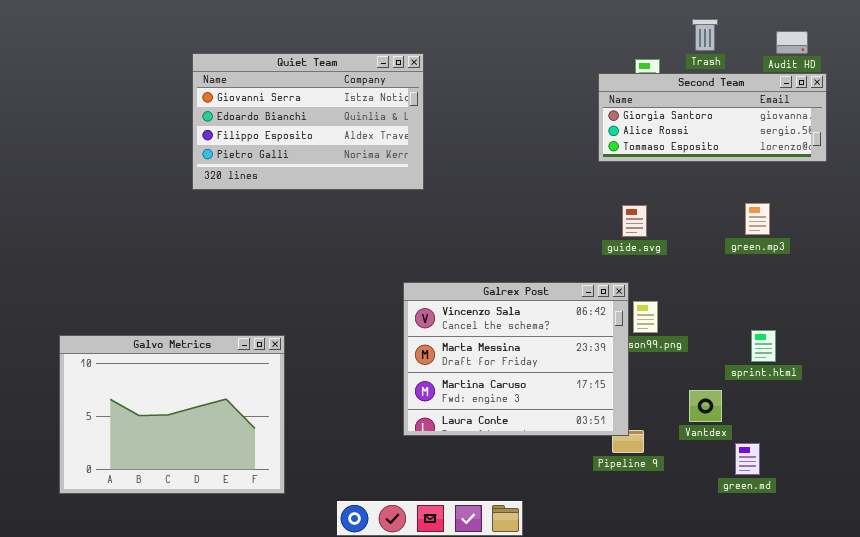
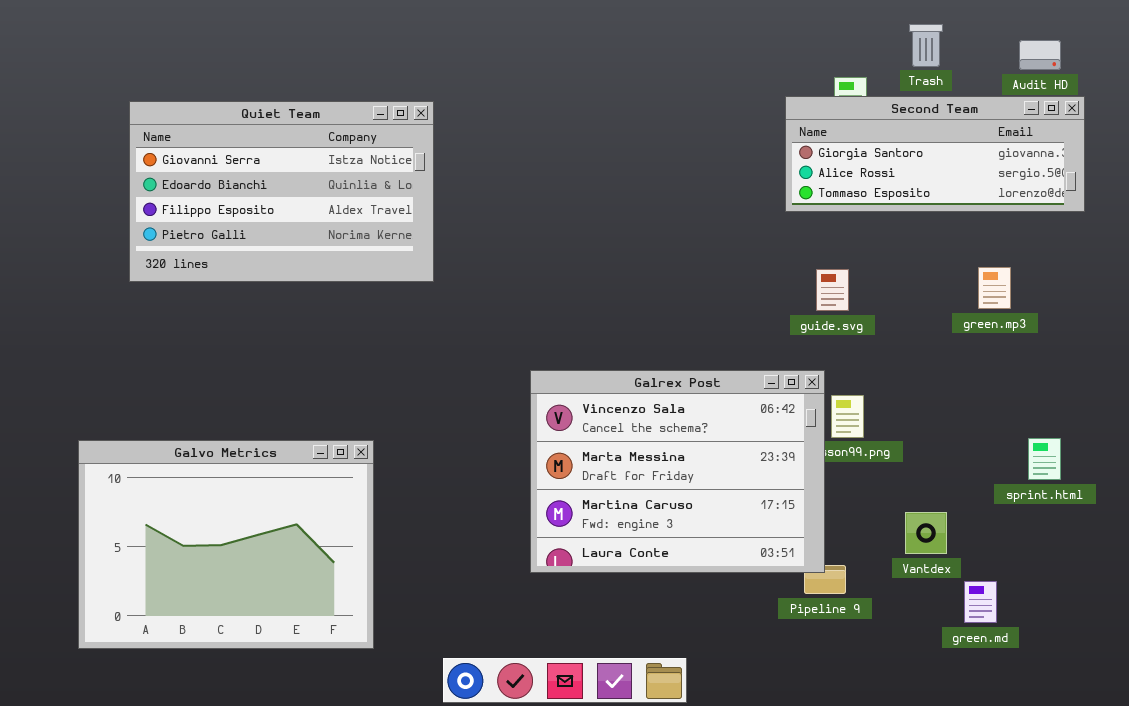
Quiet Team: [192,53,424,190] -> [129,101,434,282], moved
sprint.html: [751,330,776,362] -> [1028,438,1061,480], moved

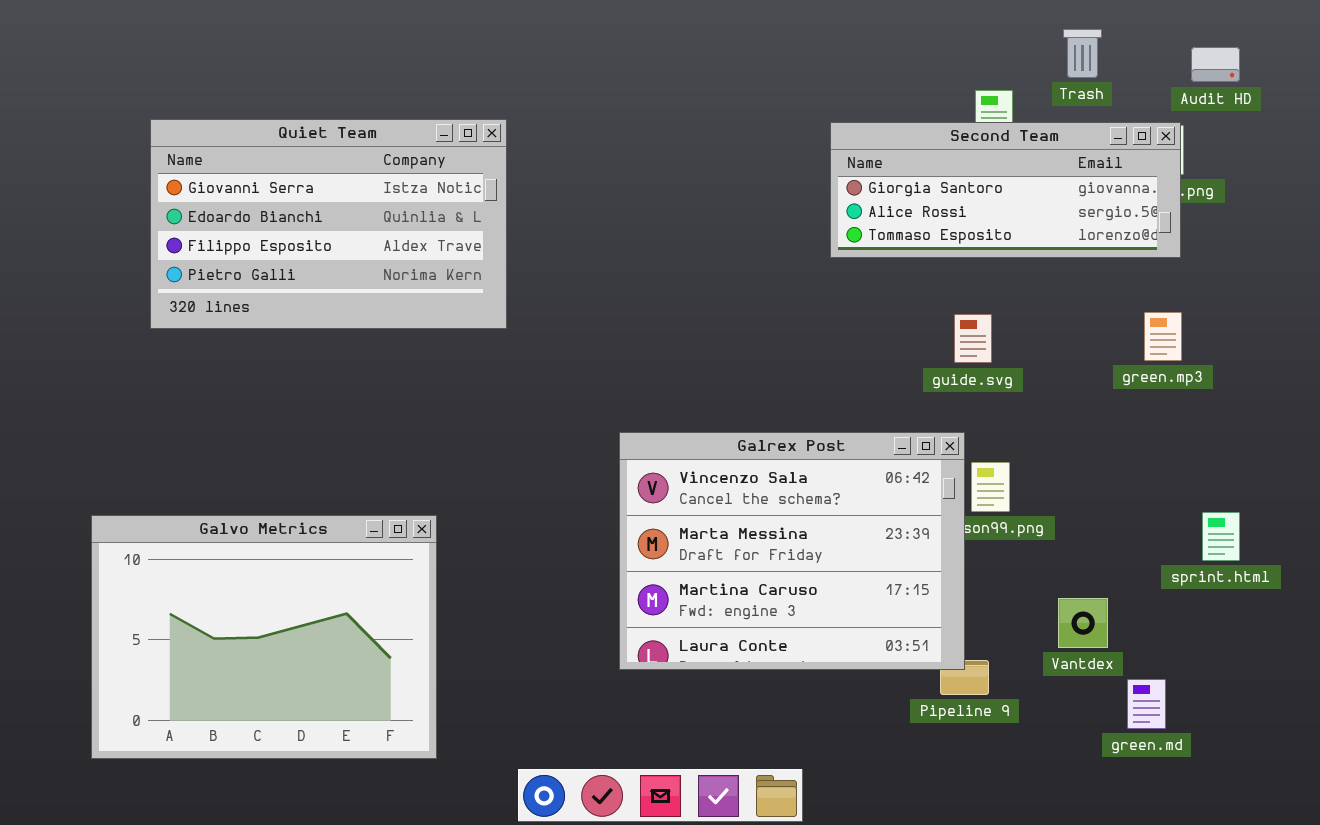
Second Team: [785,96,1085,212] -> [830,122,1181,258], moved

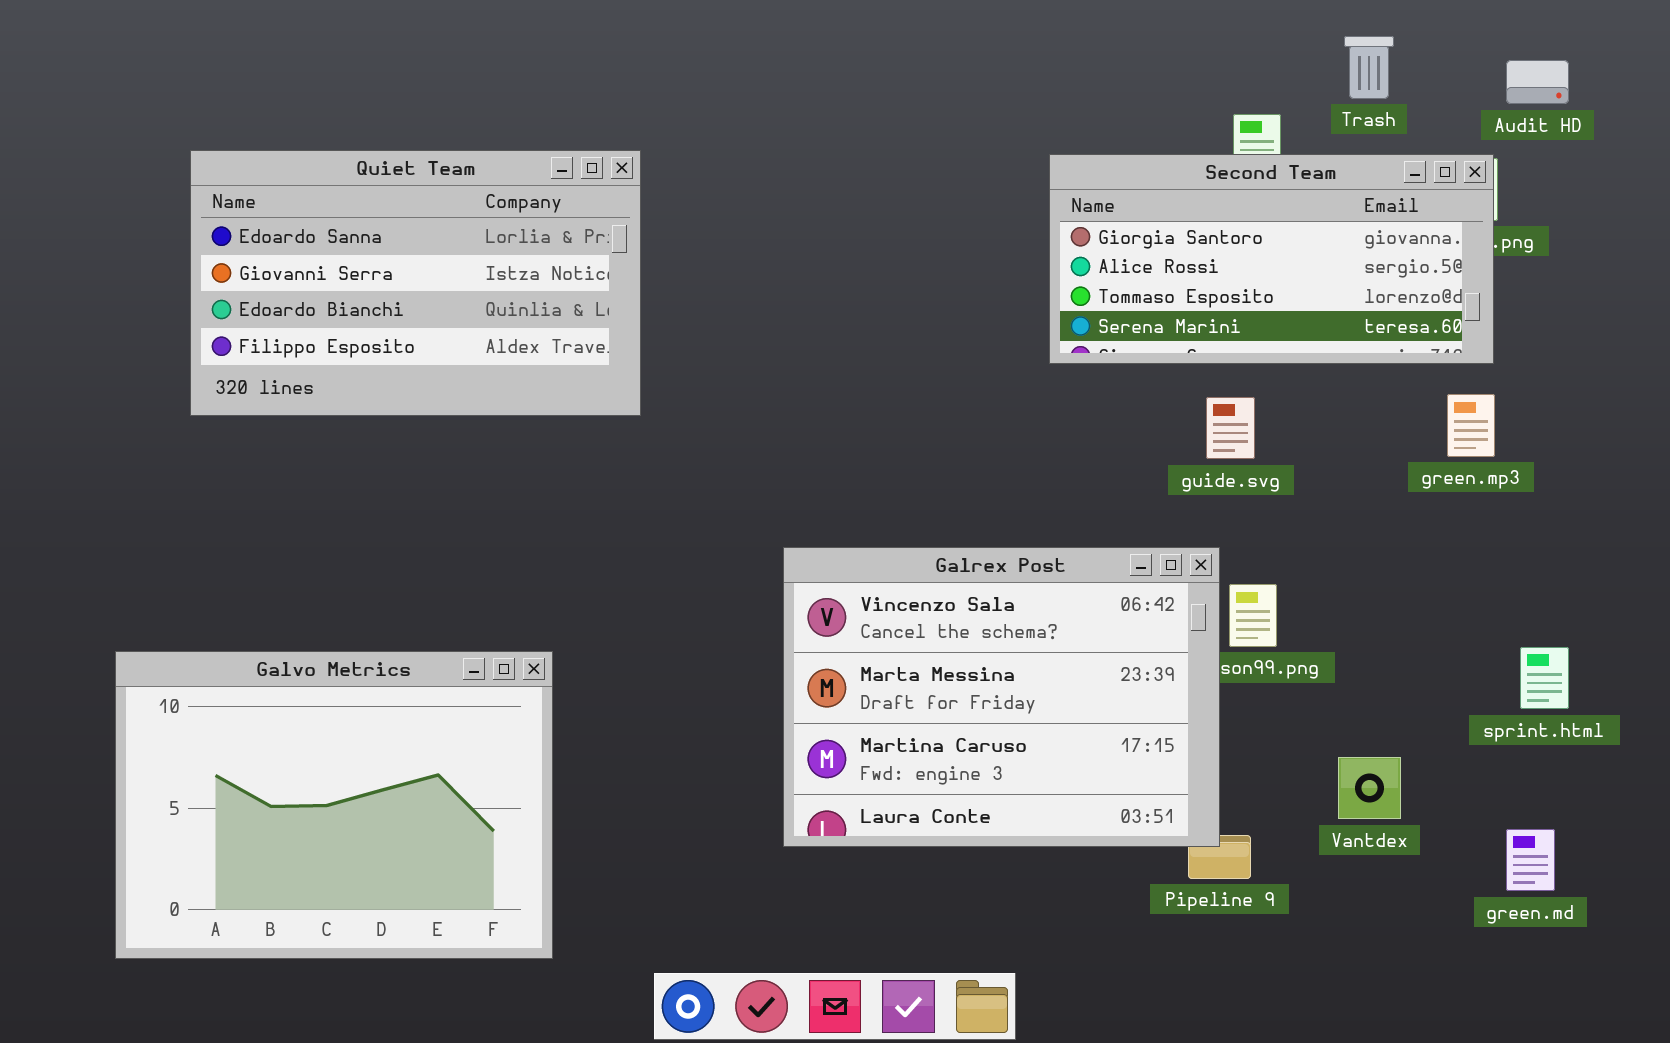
Quiet Team: [150,119,507,329] -> [190,150,641,416], scrolled up 1 row
Second Team: [830,122,1181,258] -> [1049,154,1494,364], resized
green.md: [1127,679,1166,729] -> [1506,829,1555,891], moved

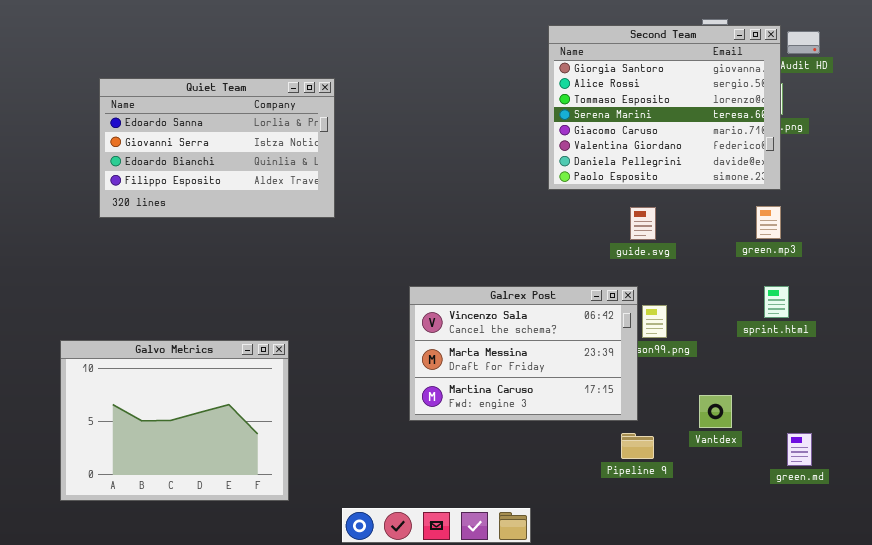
Second Team: [1049,154,1494,364] -> [548,25,781,190], resized
Galrex Post: [783,547,1220,847] -> [409,286,638,421], resized
sprint.html: [1520,647,1569,709] -> [764,286,789,318], moved

